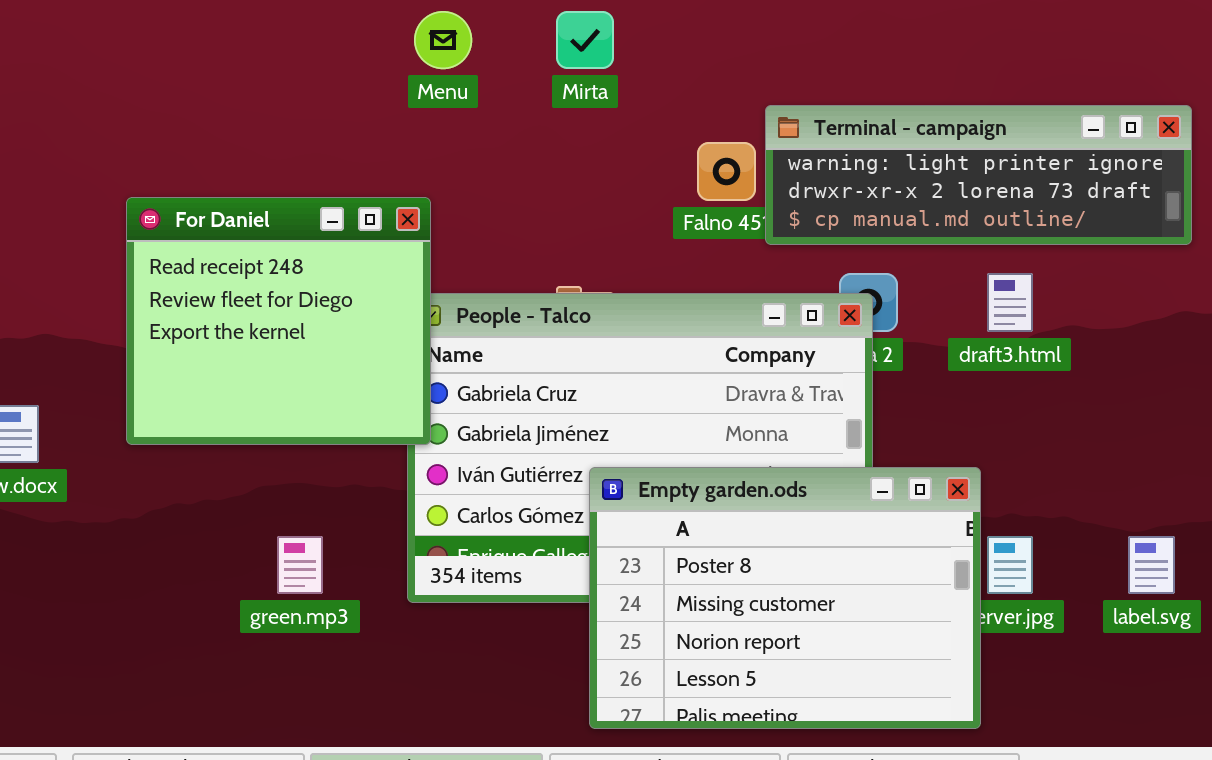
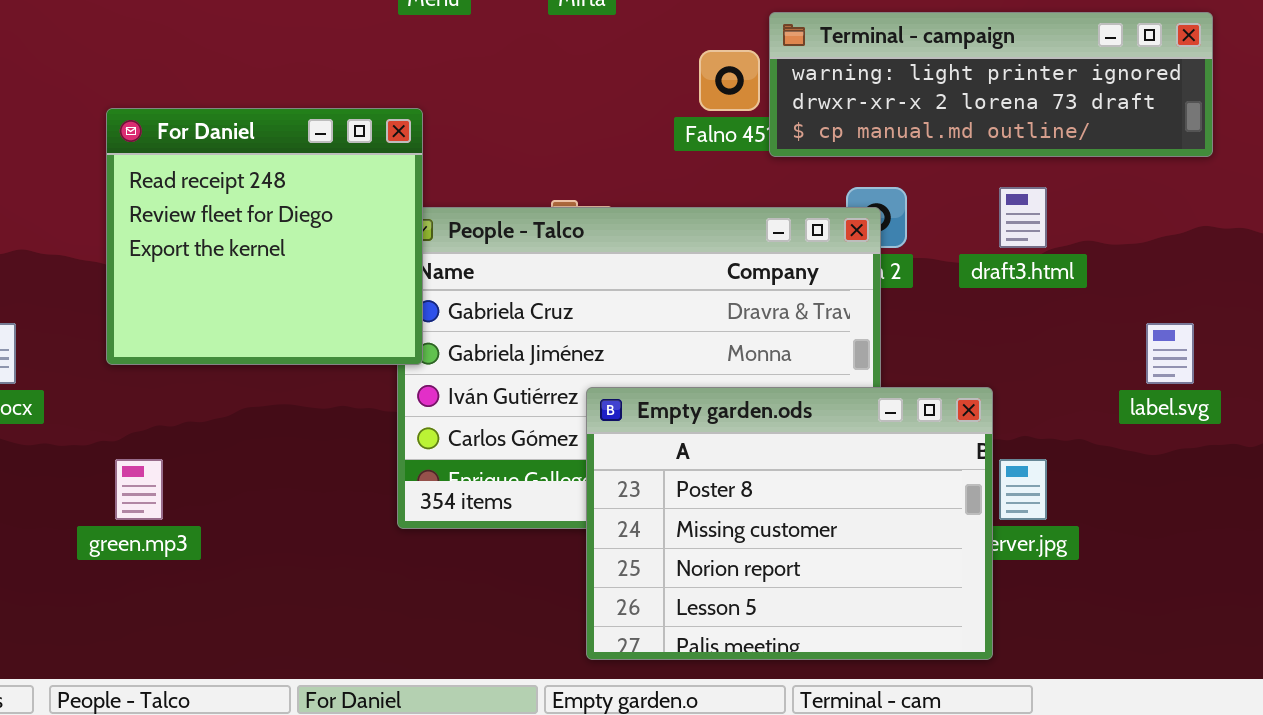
green.mp3: [277,536,323,594] -> [115,459,163,520], moved
label.svg: [1128,536,1175,594] -> [1146,323,1194,384], moved

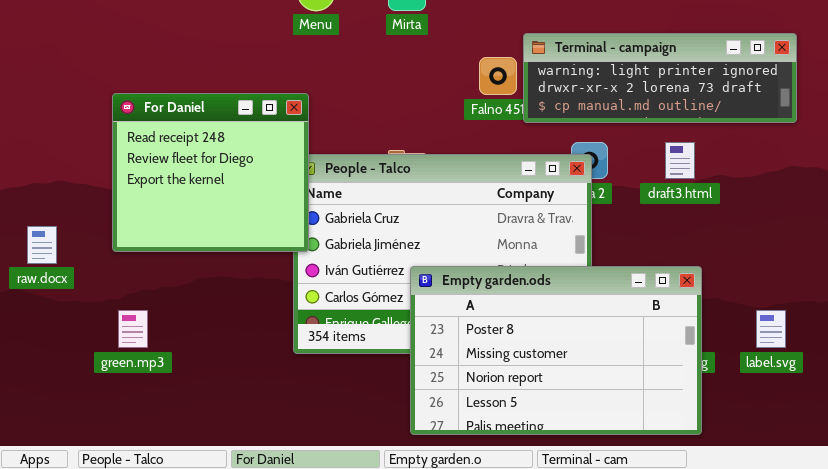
label.svg: [1146,323,1194,384] -> [756,310,786,348], moved
Empty garden.ods: [586,387,993,660] -> [410,266,702,435], resized

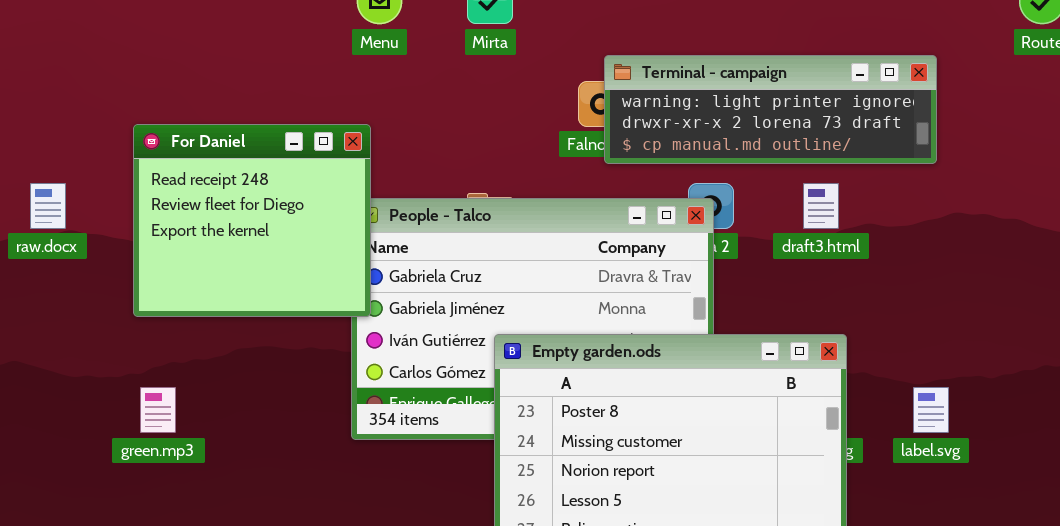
Terminal - campaign: [523,33,797,123] -> [604,55,937,164], moved
raw.docx: [27,226,57,264] -> [30,183,66,229], moved

